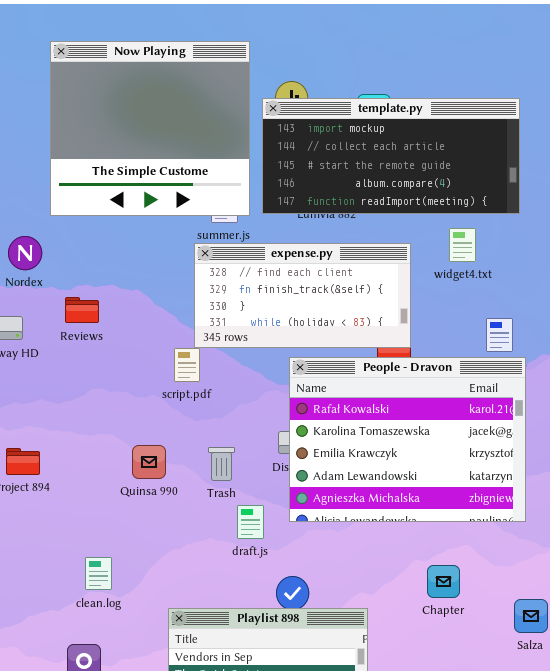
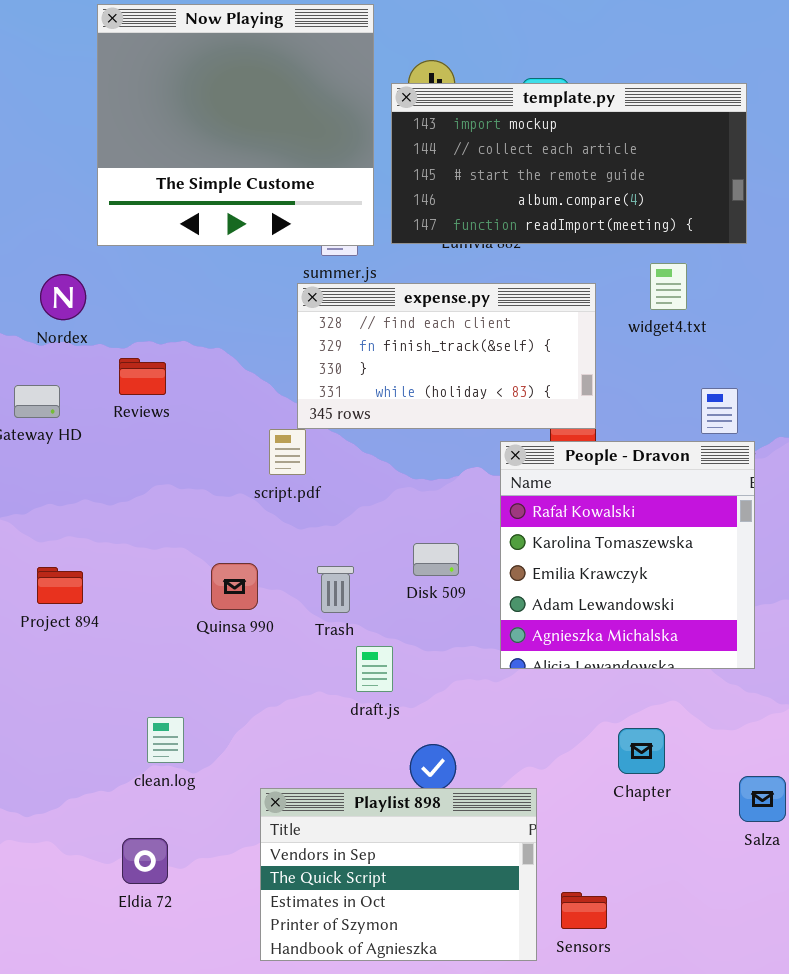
People - Dravon: [289,357,526,522] -> [500,441,755,669], resized

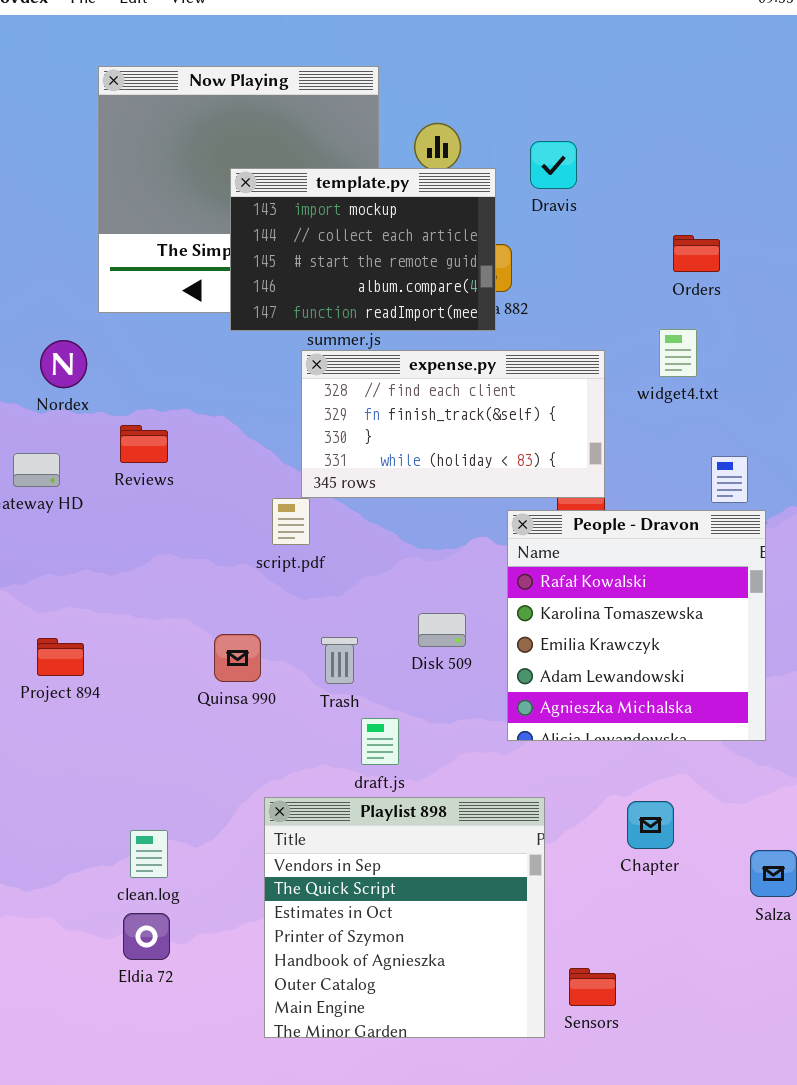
template.py: [391,83,747,244] -> [230,168,496,331], moved, resized
clean.log: [147,717,184,763] -> [130,830,168,878], moved
Playlist 898: [260,788,537,961] -> [264,797,545,1038], resized

